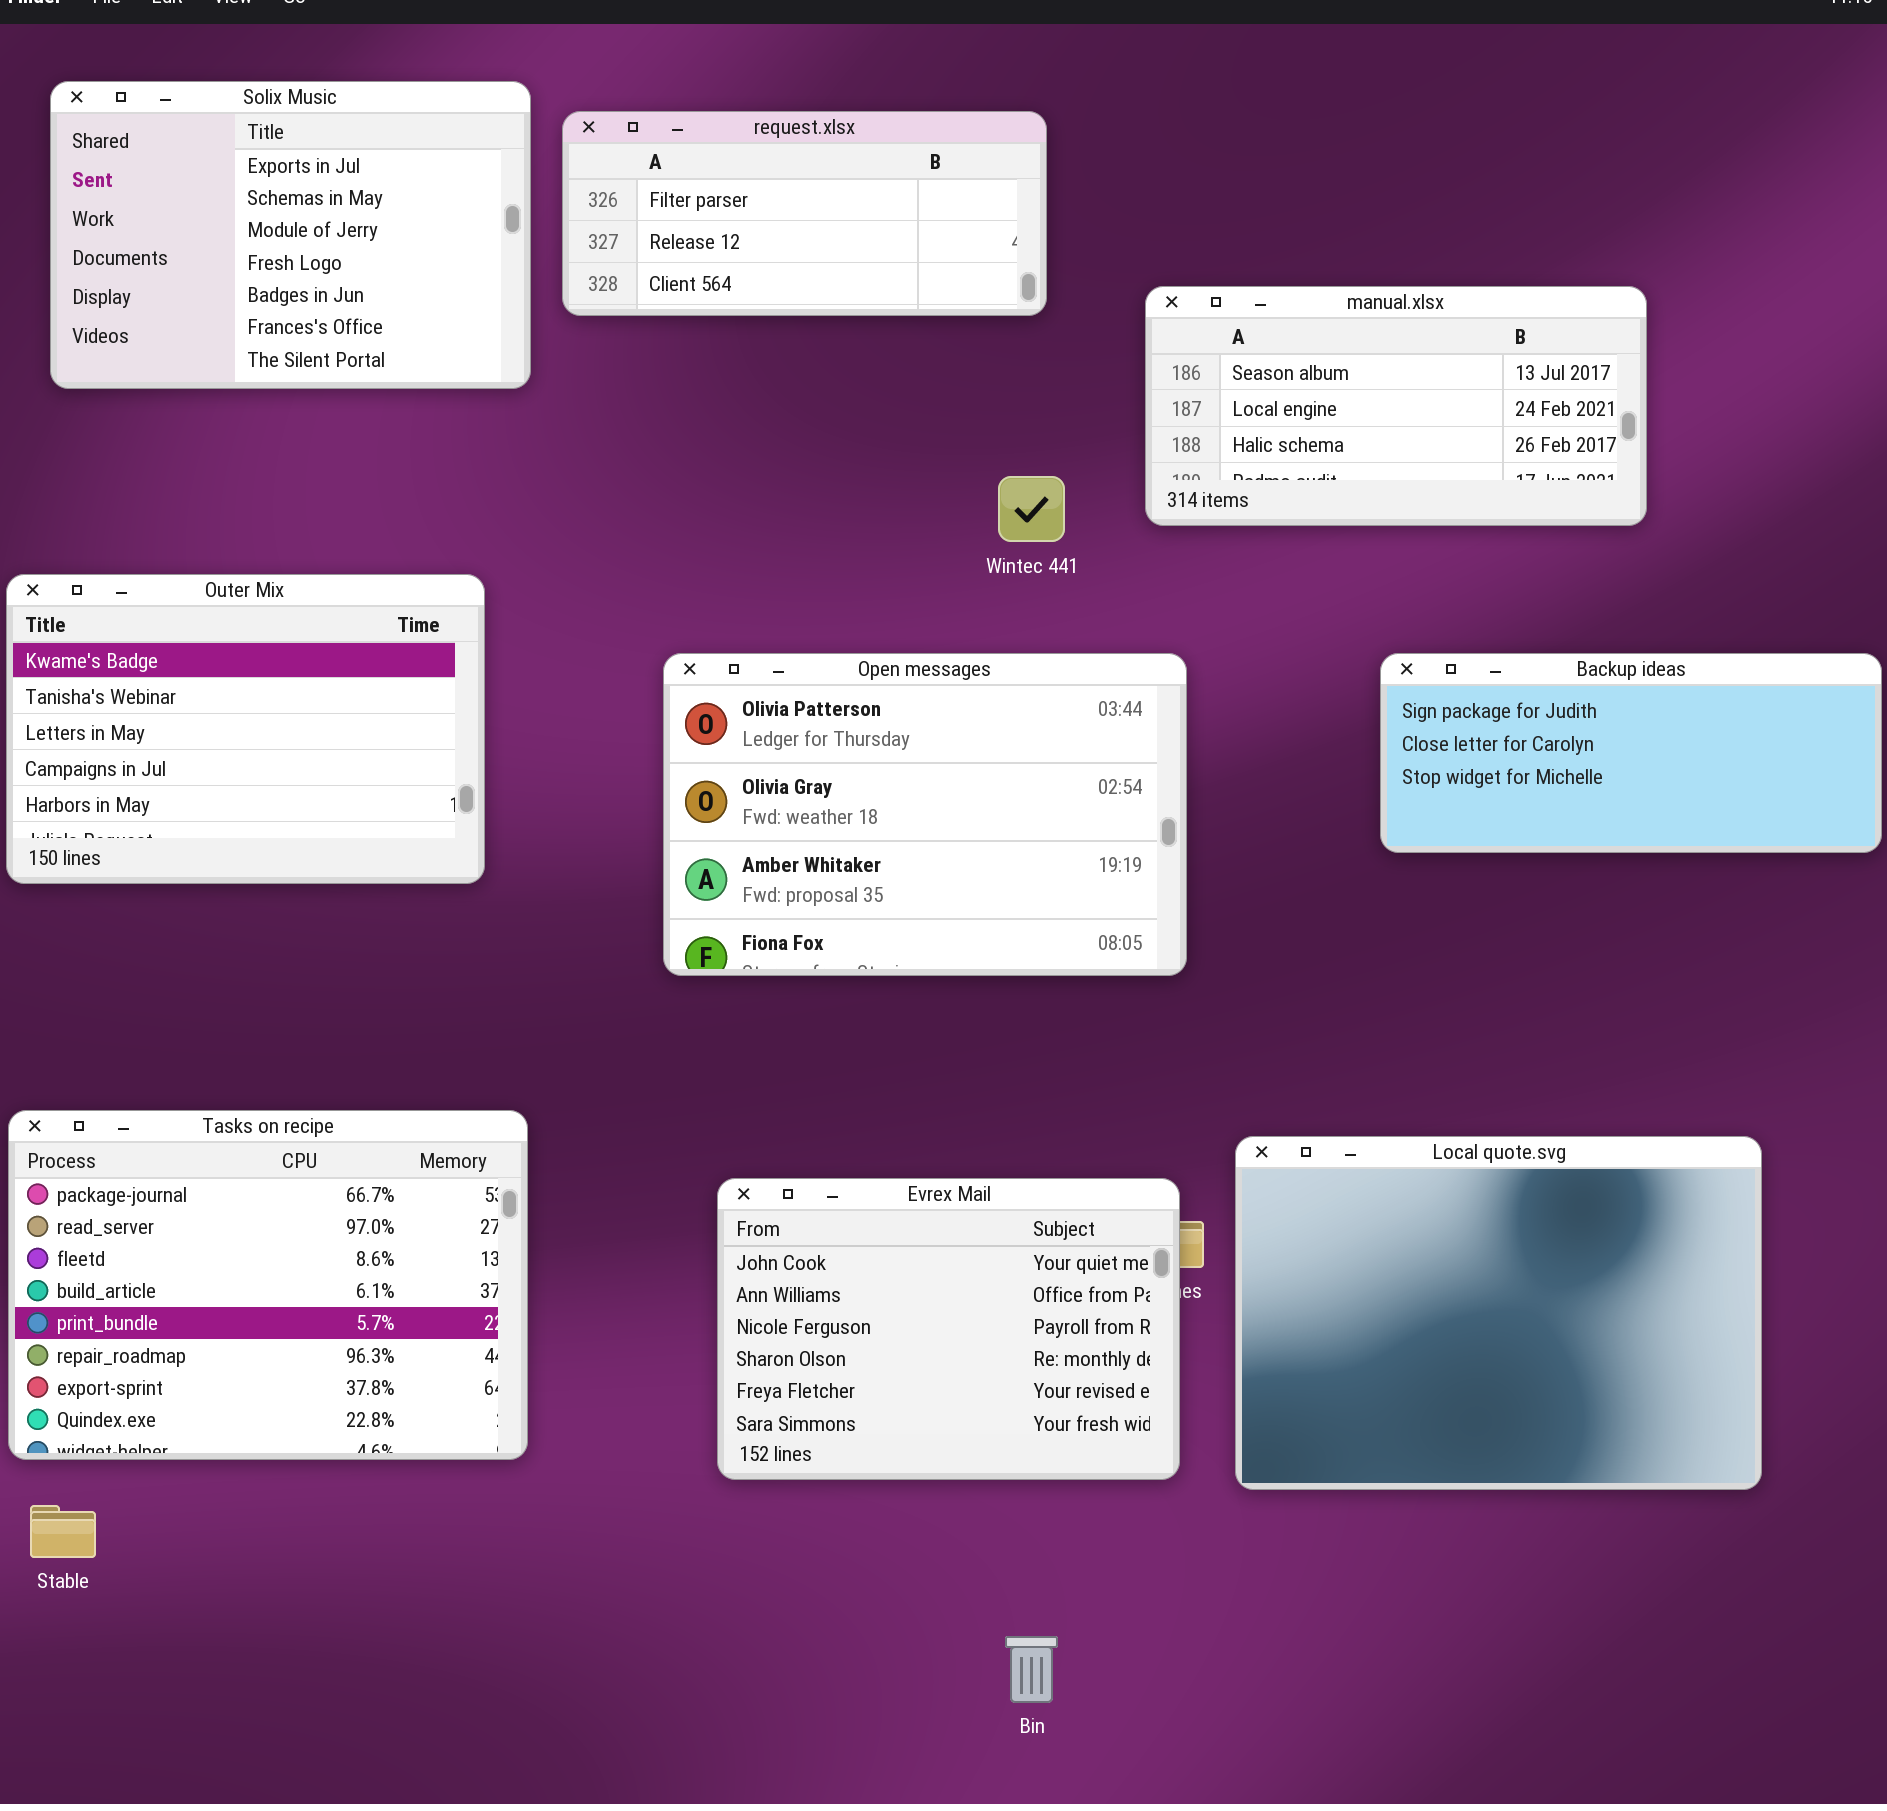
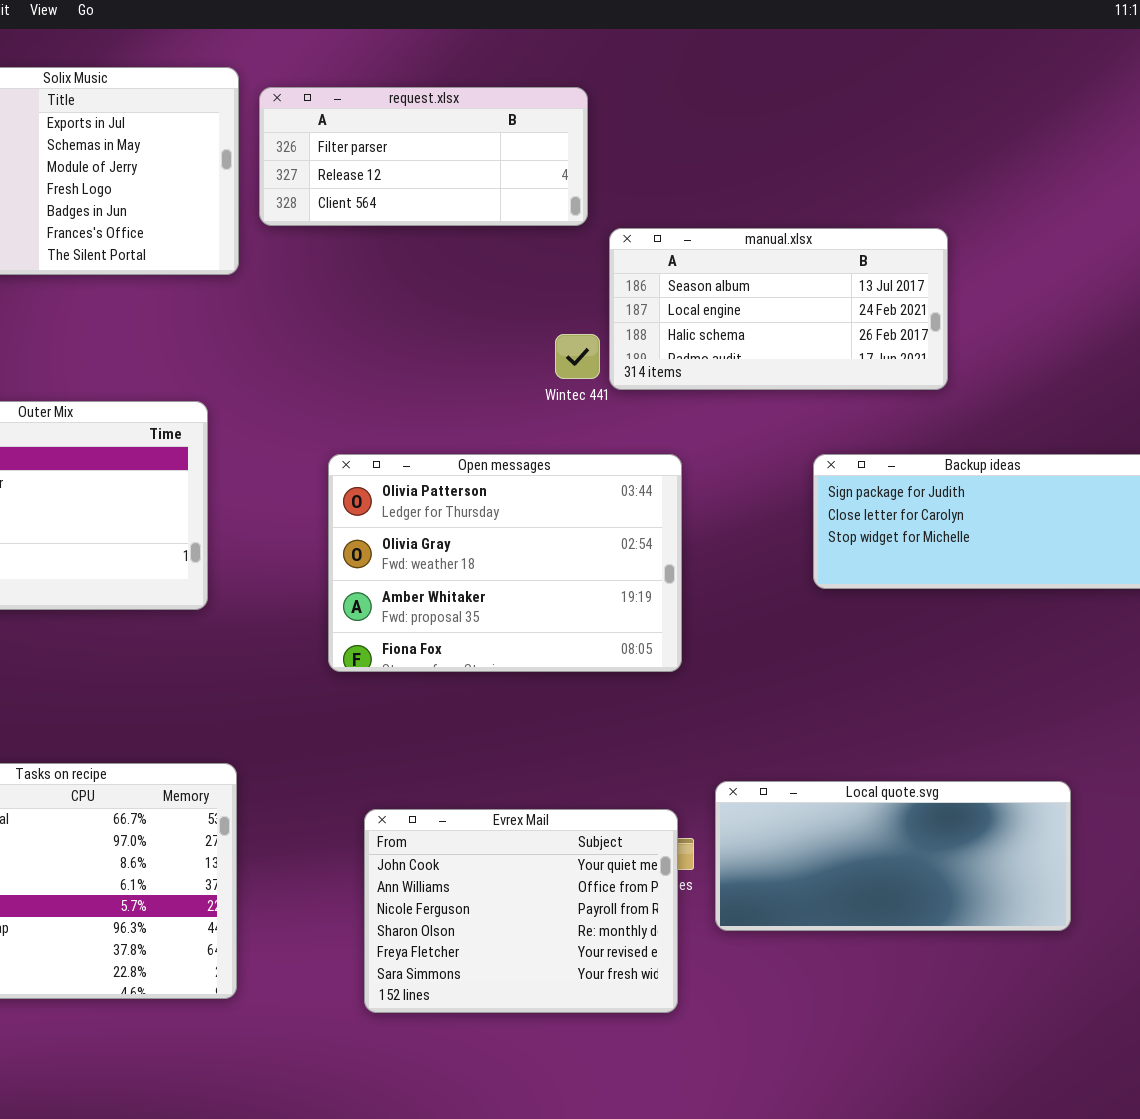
manual.xlsx: [1145,286,1647,526] -> [609,228,948,390], moved
Local quote.svg: [1235,1136,1762,1490] -> [715,781,1071,931], resized

